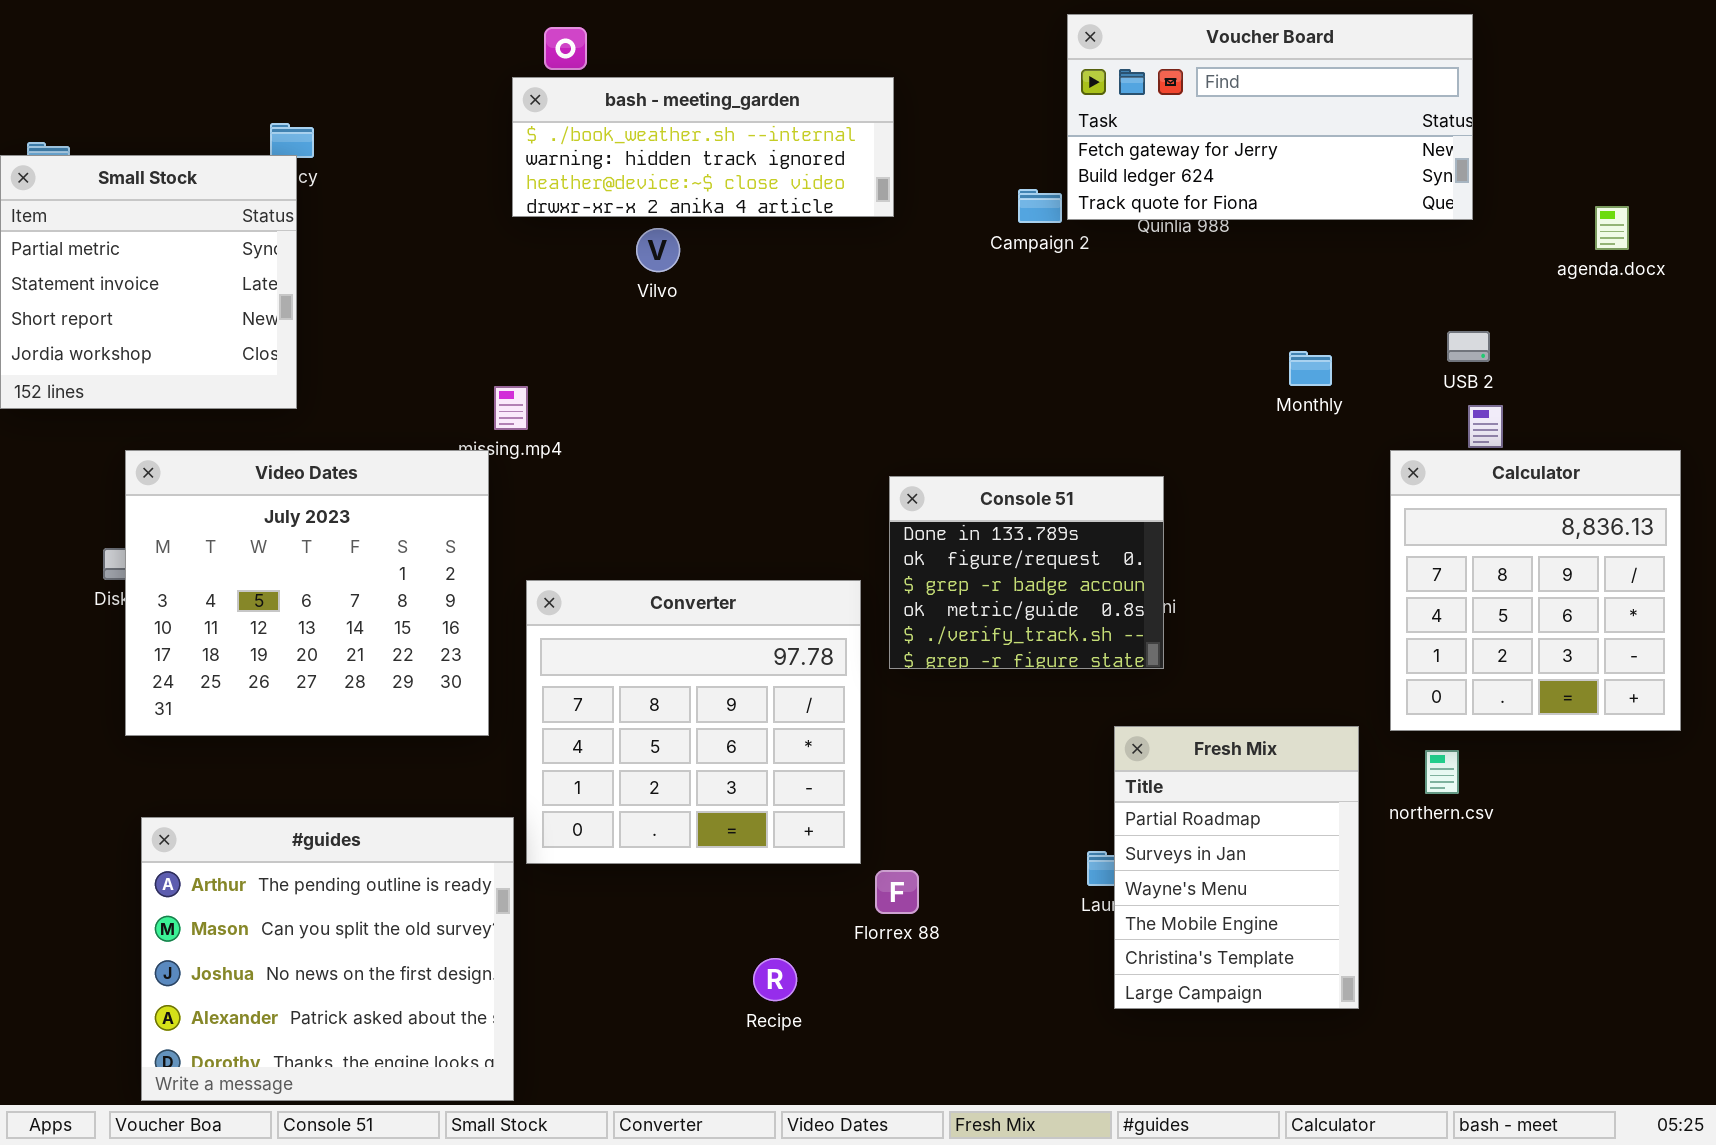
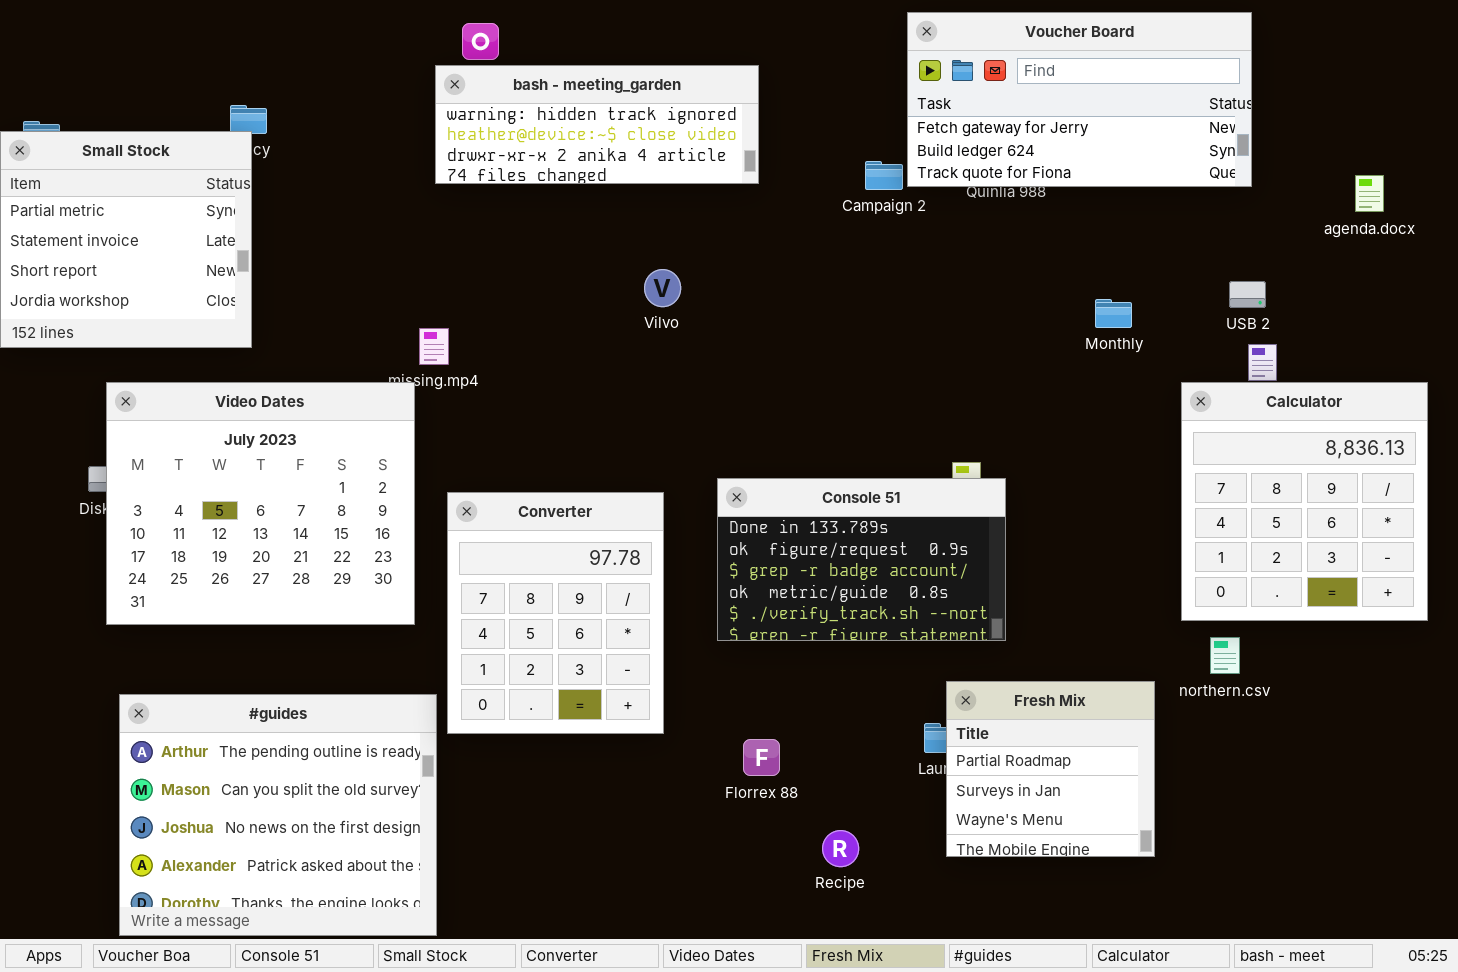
bash - meeting_garden: [512,77,894,217] -> [435,65,759,184], scrolled down 1 row
Vilvo: [636,228,680,272] -> [644,269,681,307], moved
Console 51: [889,476,1164,669] -> [717,478,1006,641], moved, resized
Converter: [526,580,861,864] -> [447,492,664,734], resized
Fresh Mix: [1114,726,1359,1009] -> [946,681,1155,857], resized
Recipe: [753,958,797,1001] -> [822,830,859,867], moved

